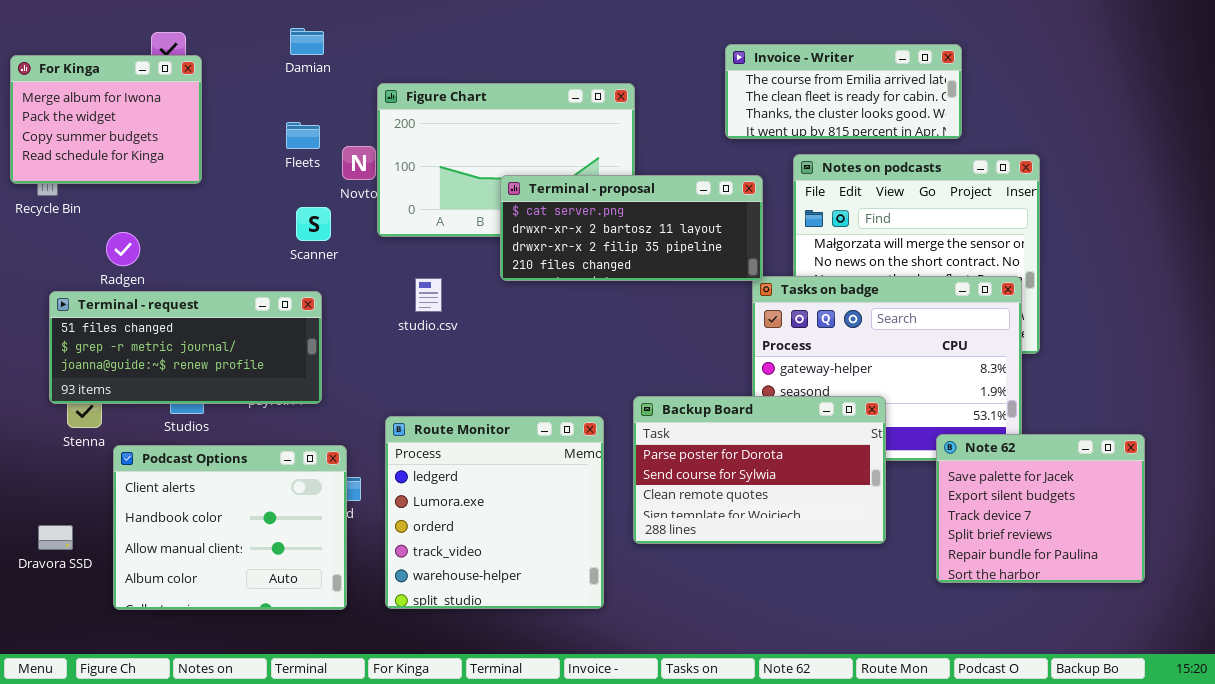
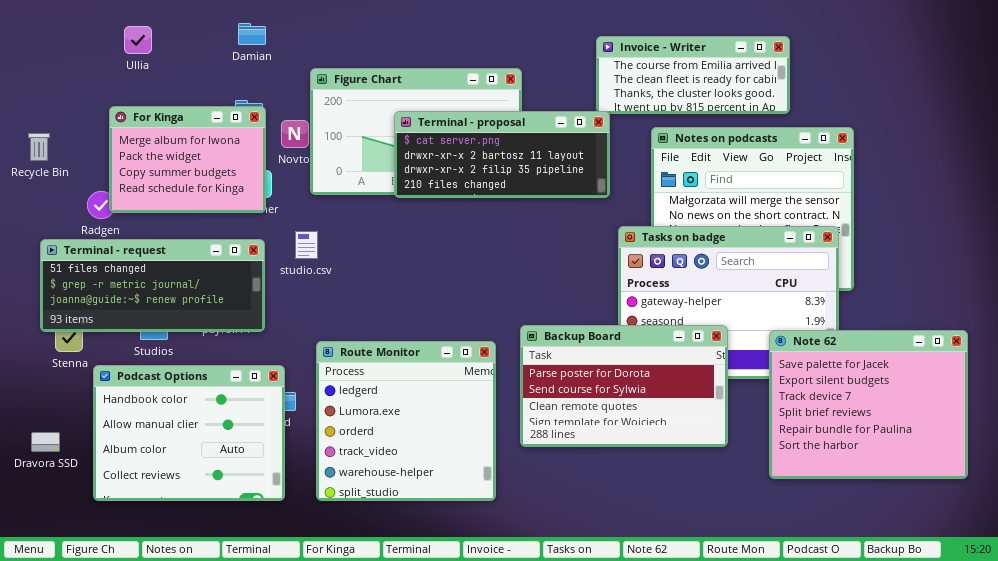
For Kinga: [10,55,202,184] -> [109,106,266,213], moved
Terminal - proposal: [500,175,763,281] -> [394,111,610,198], moved
studio.csv: [415,278,442,312] -> [295,231,318,259], moved
Note 62: [936,434,1145,583] -> [769,330,968,479], resized
Podcast Options: [113,445,347,610] -> [93,365,285,501], scrolled down 1 row

